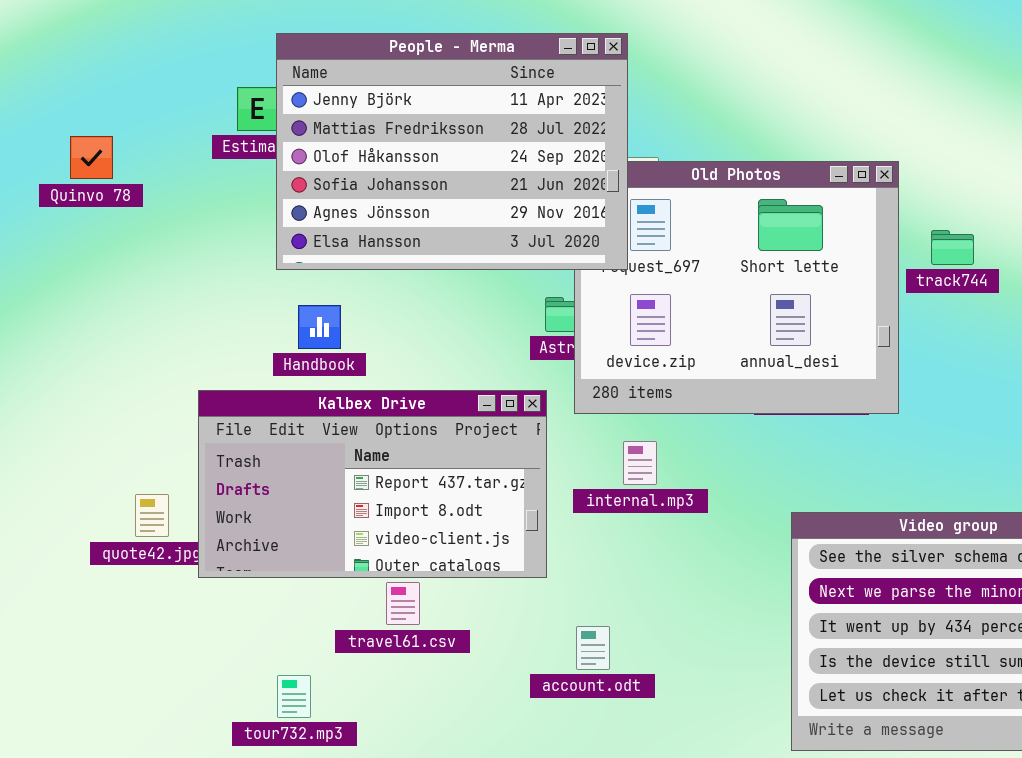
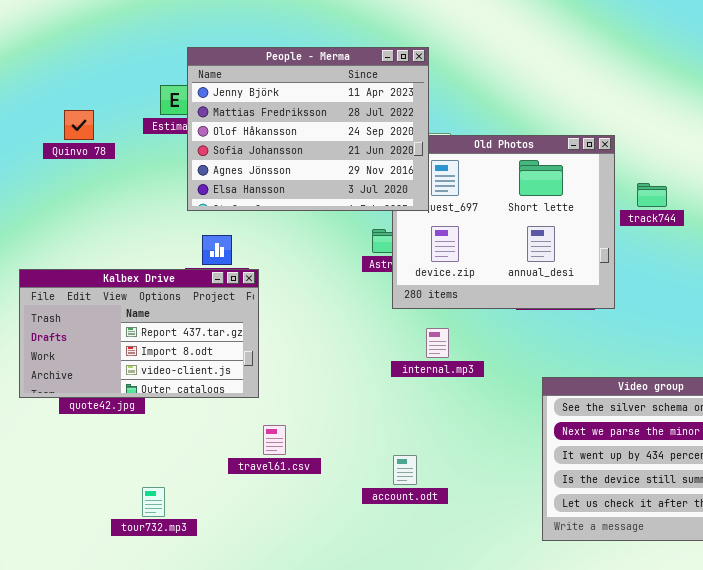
Quinvo 78: [70,136,113,179] -> [64,110,94,140], moved
Kalbex Drive: [198,390,547,578] -> [19,269,259,398], moved
tour732.mp3: [277,675,311,718] -> [142,487,165,517], moved

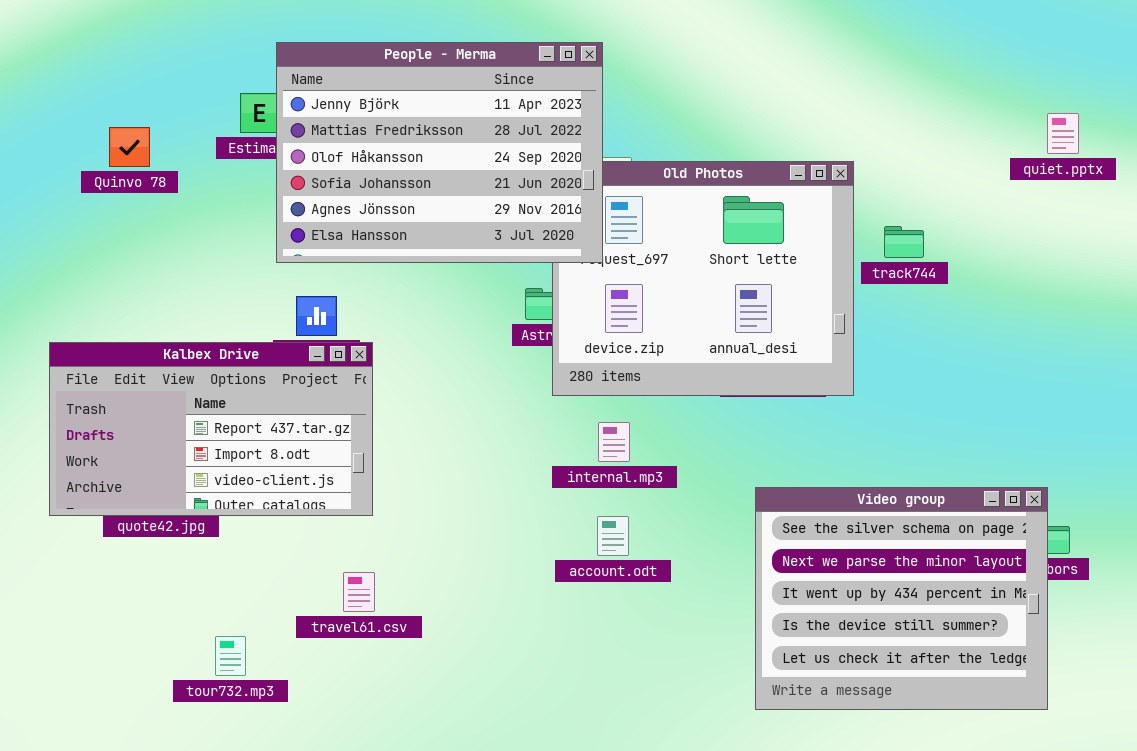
travel61.csv: [263,425,286,455] -> [343,572,375,612], moved
account.odt: [393,455,417,485] -> [597,516,629,556], moved

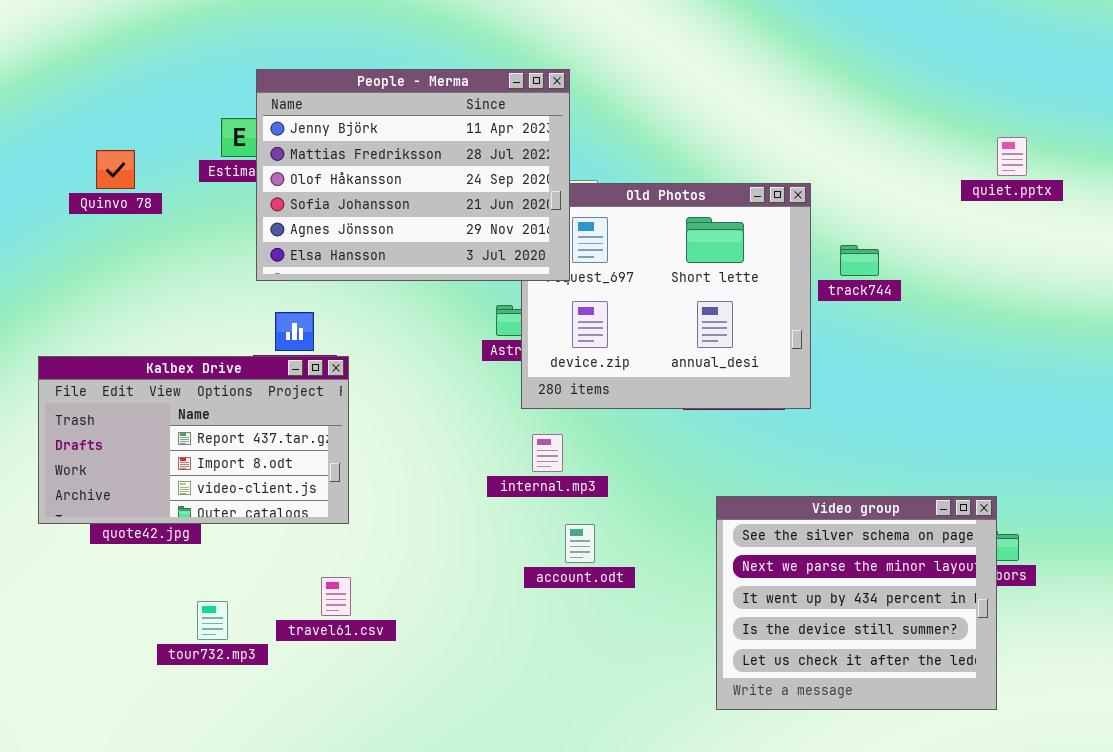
internal.mp3: [598,422,630,462] -> [532,434,563,472], moved
tour732.mp3: [215,636,246,676] -> [197,601,228,640], moved

